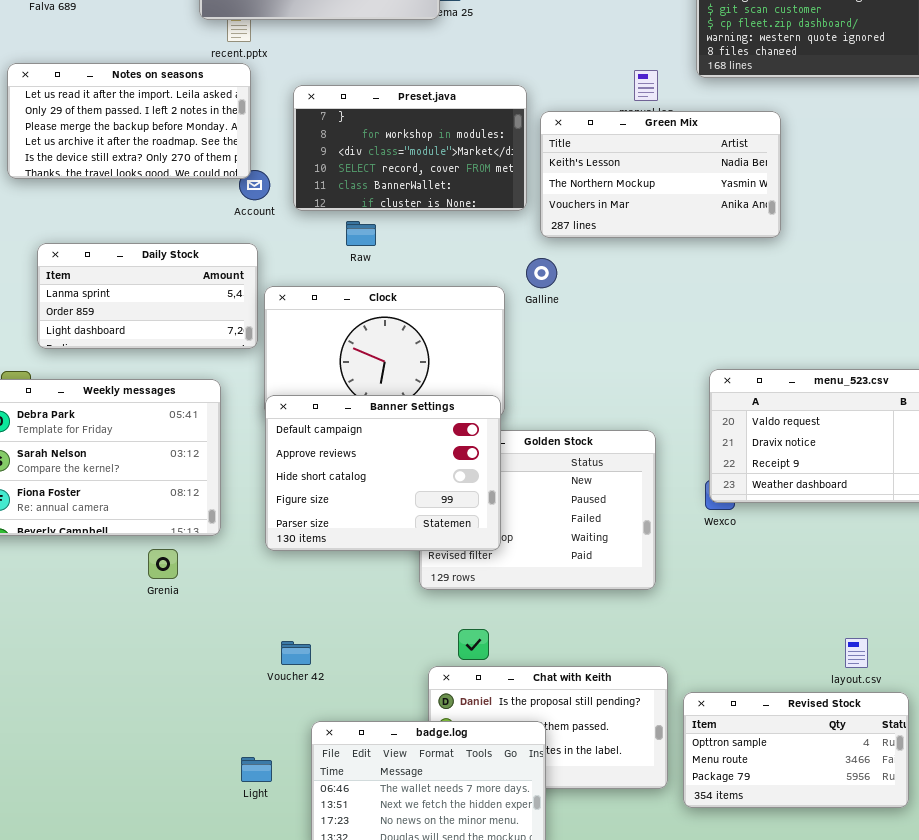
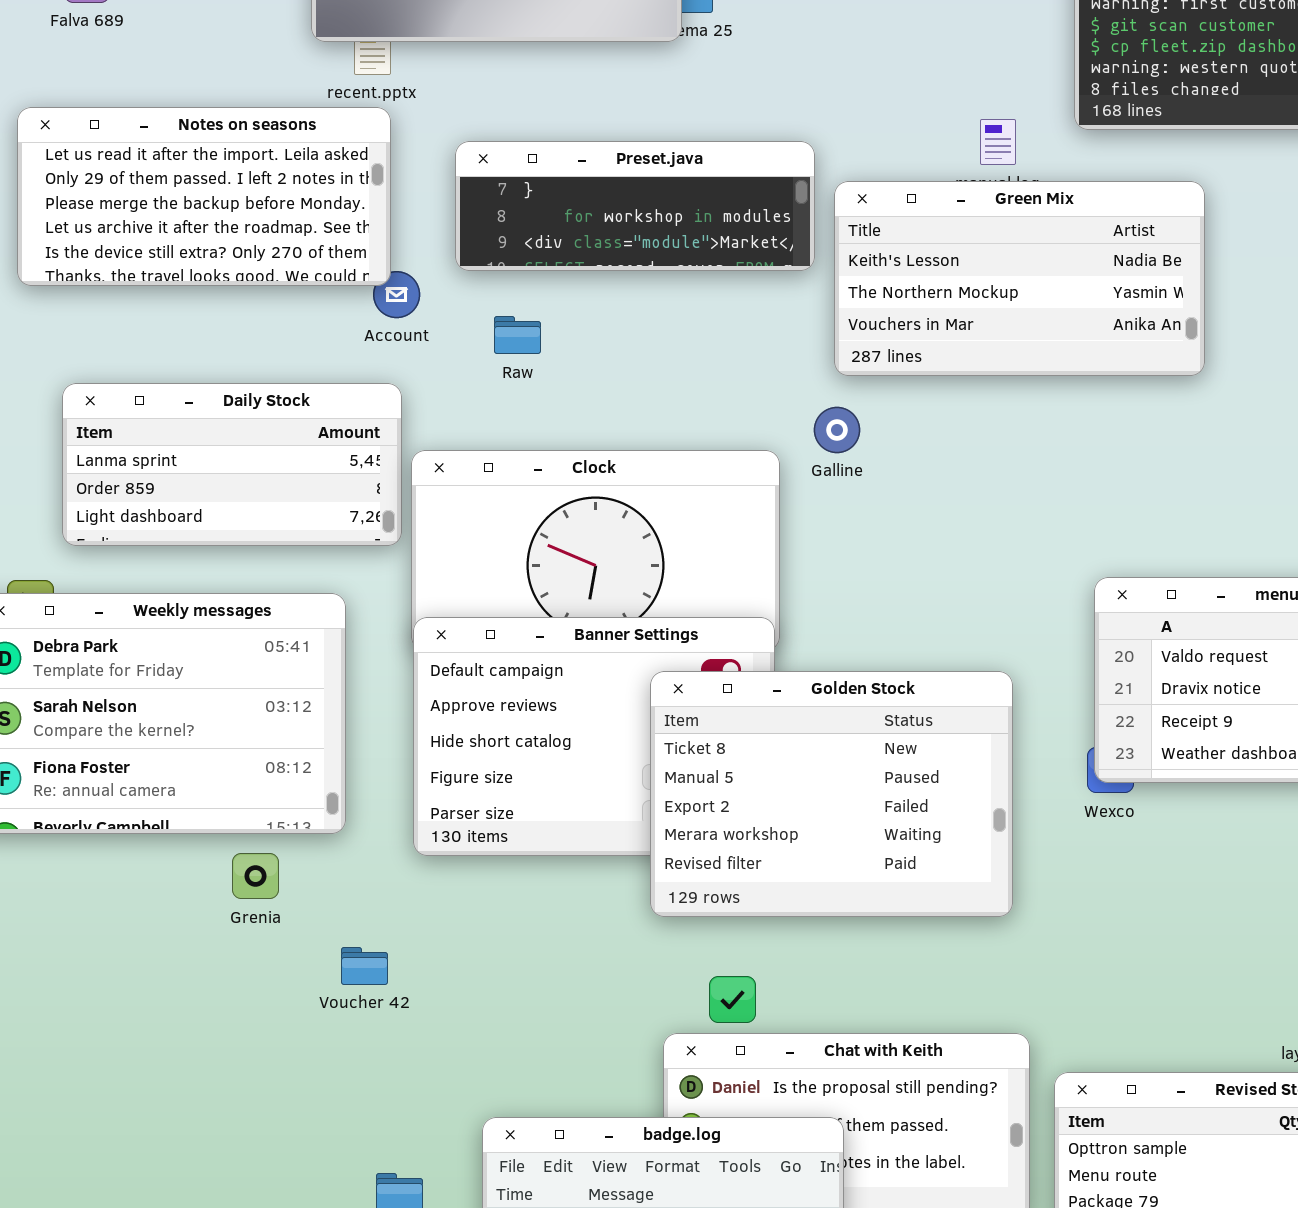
Preset.java: [293,85,527,211] -> [455,141,815,271], resized
Raw: [346,221,376,246] -> [494,316,541,354], moved
Golden Stock: [419,430,656,590] -> [650,671,1013,917], raised
Voucher 42: [281,641,311,665] -> [341,947,388,985], moved

